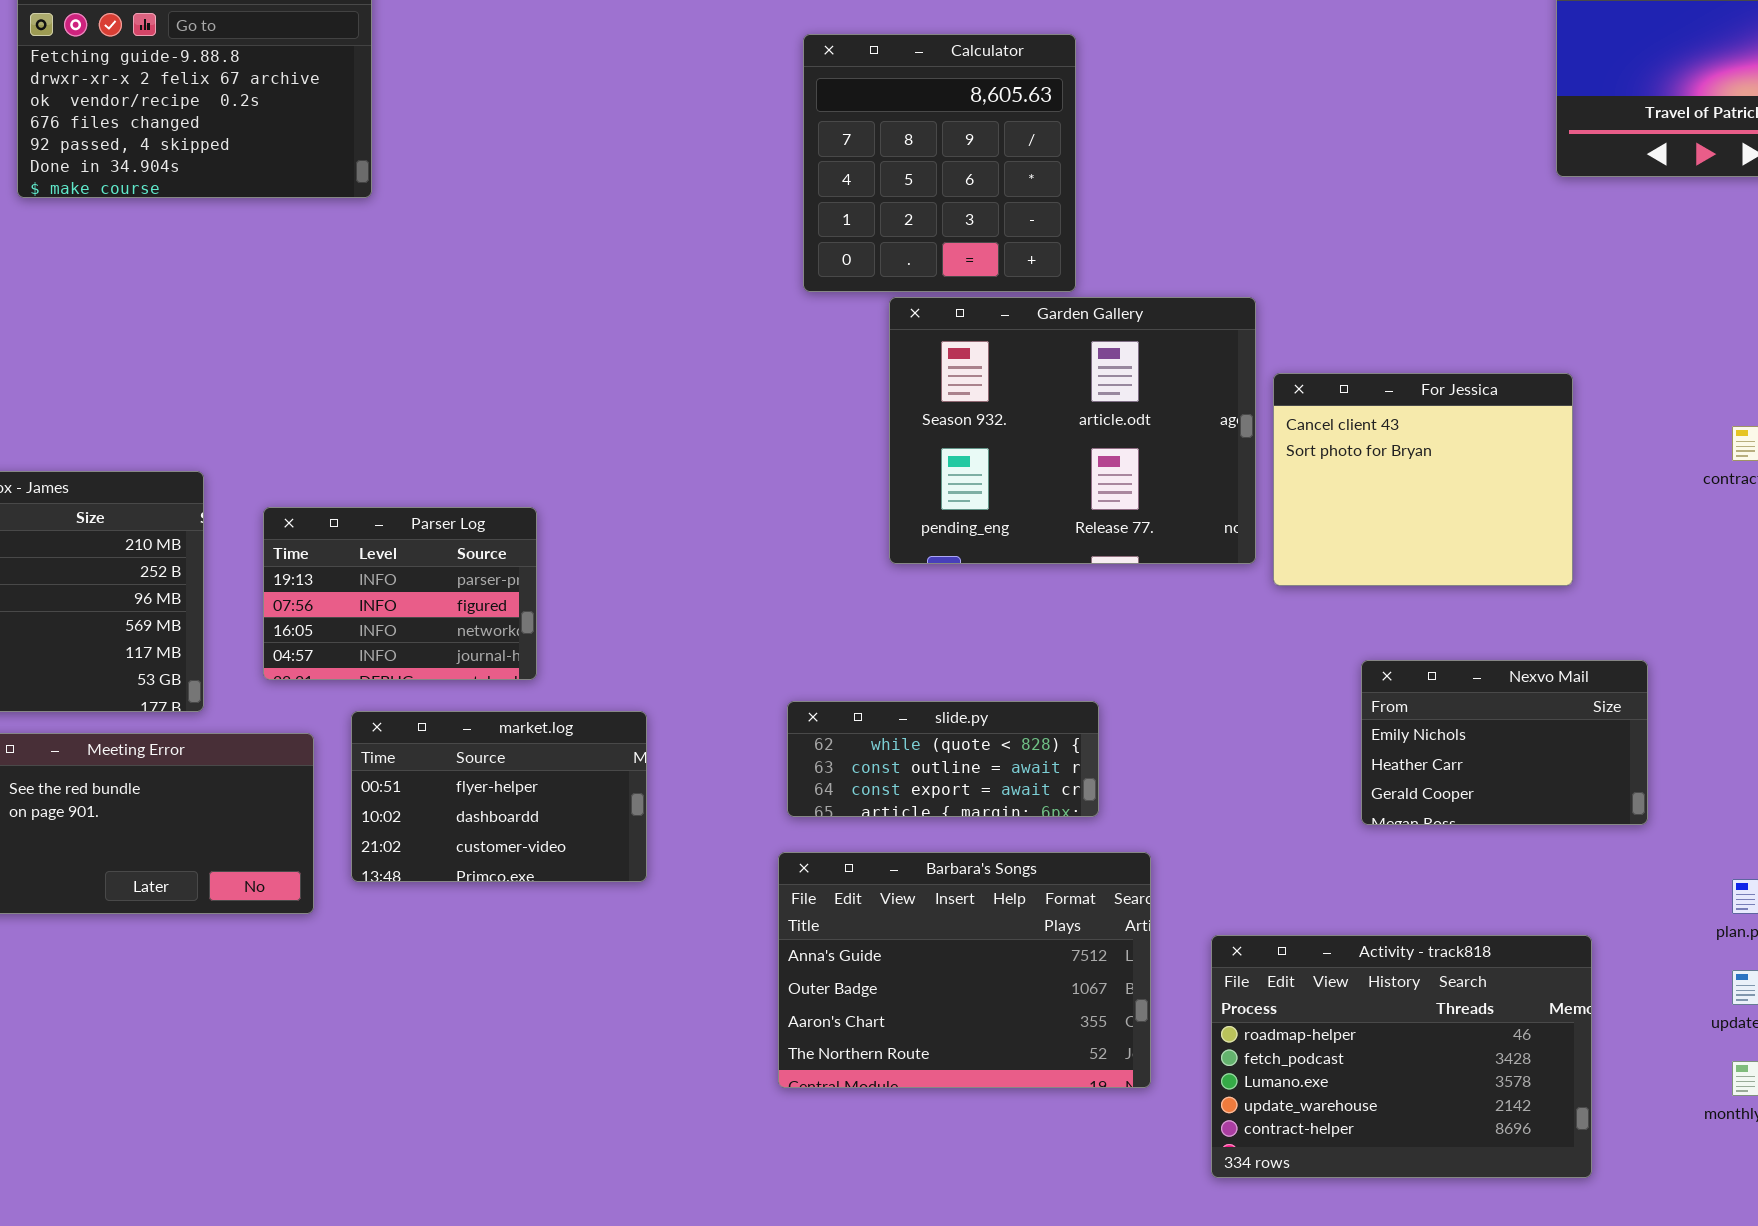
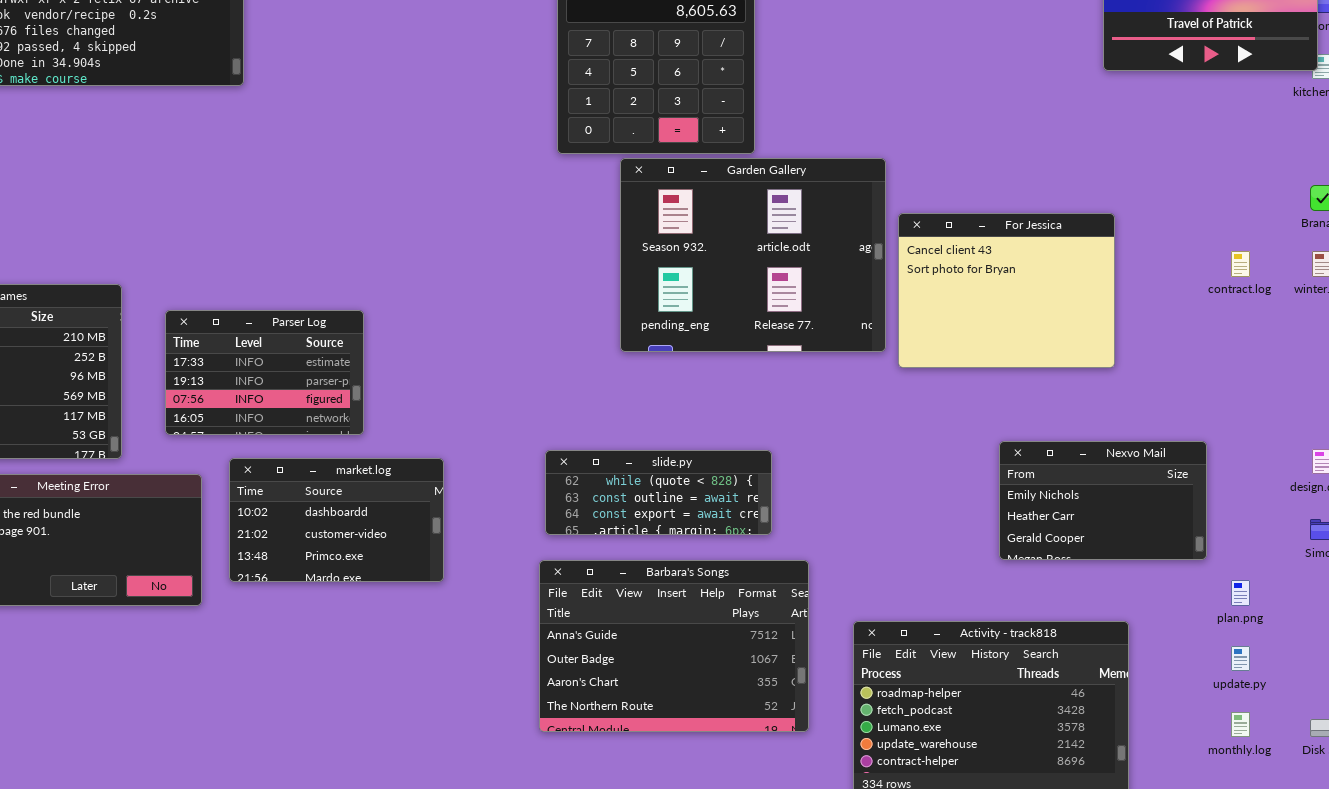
Parser Log: [263,507,537,680] -> [165,310,364,435], scrolled up 1 row
Nexvo Mail: [1361,660,1648,825] -> [999,441,1207,560], moved
market.log: [351,711,647,882] -> [229,458,444,582], scrolled down 1 row

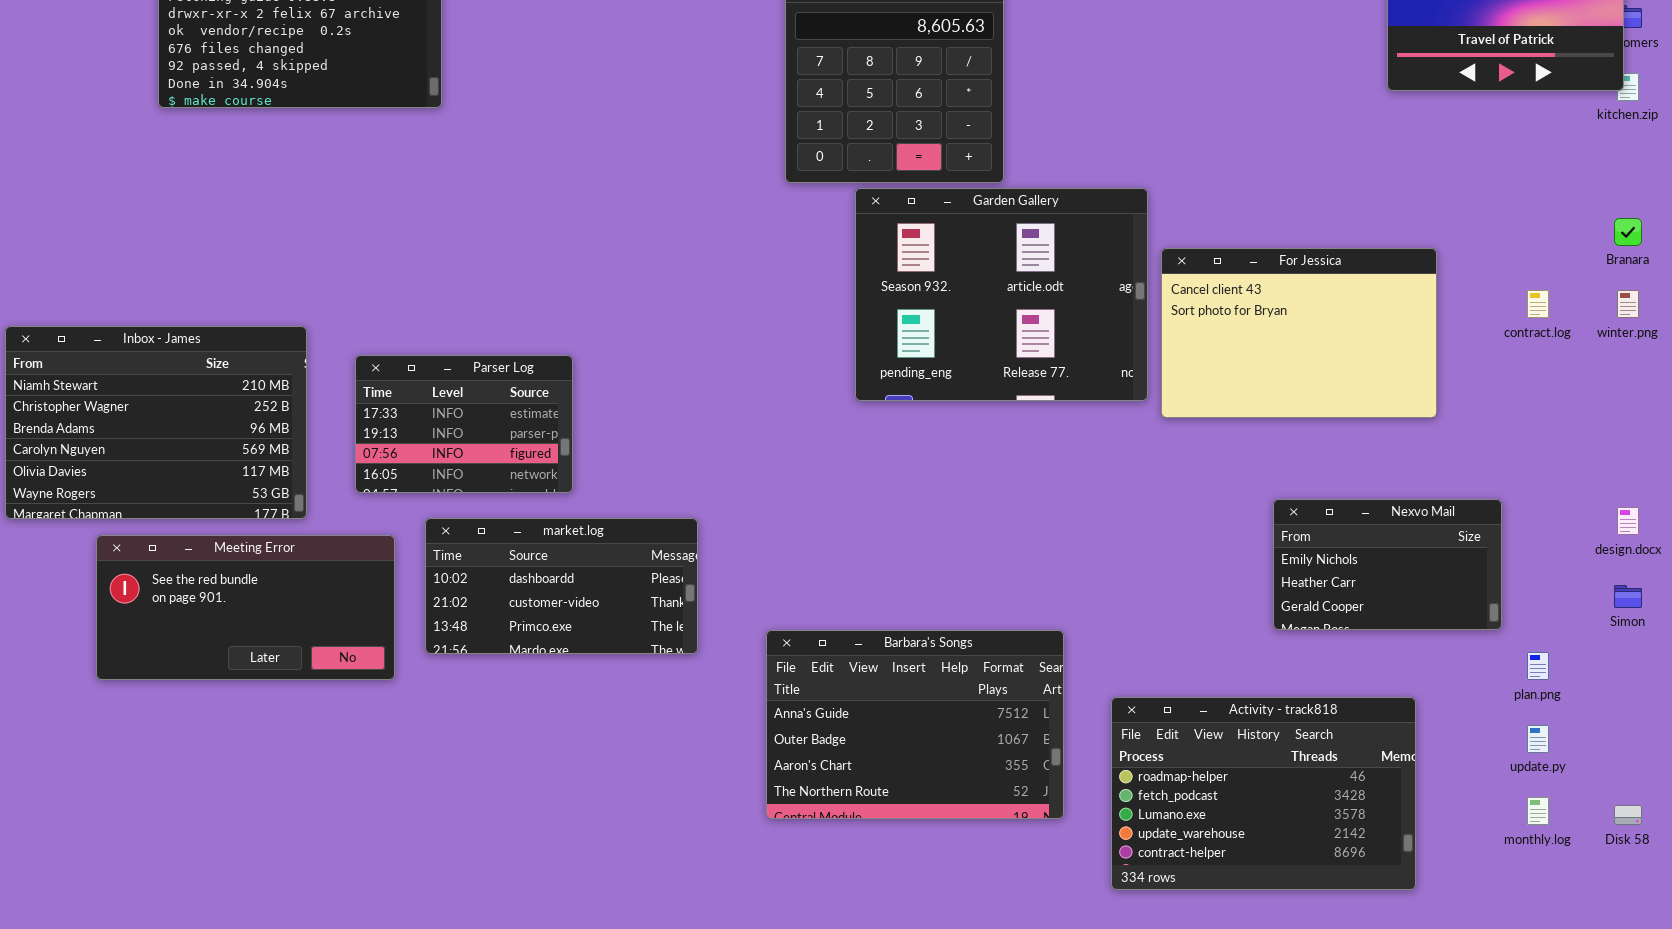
For Jessica: [898,213,1115,368] -> [1161,248,1437,418], resized
slide.py: [545,450,772,535] -> none, closed
market.log: [229,458,444,582] -> [425,518,698,654], resized

